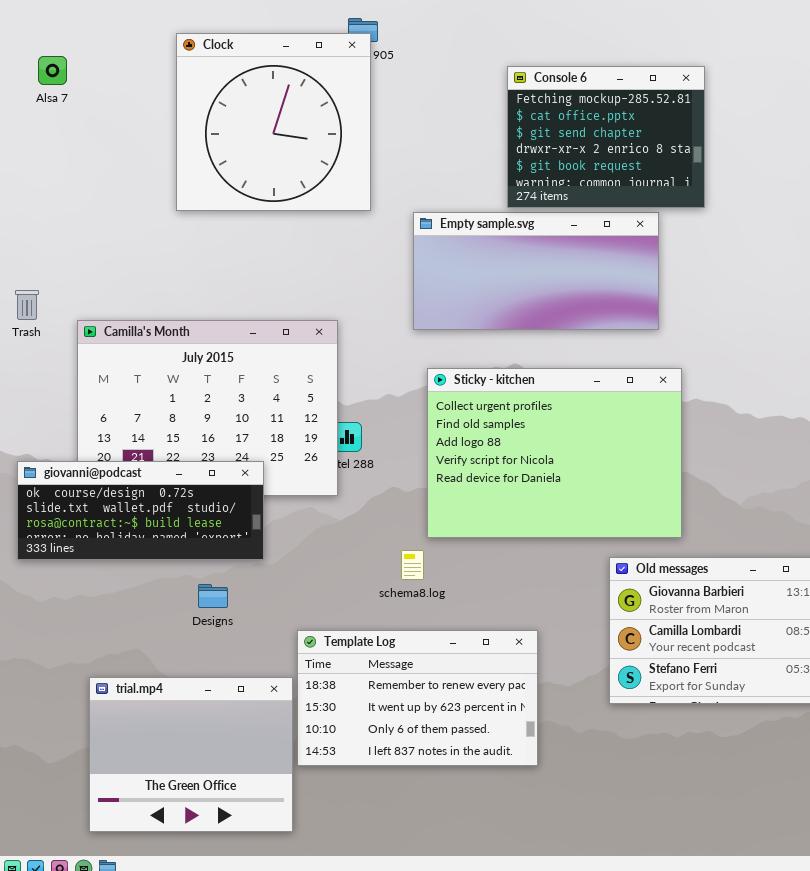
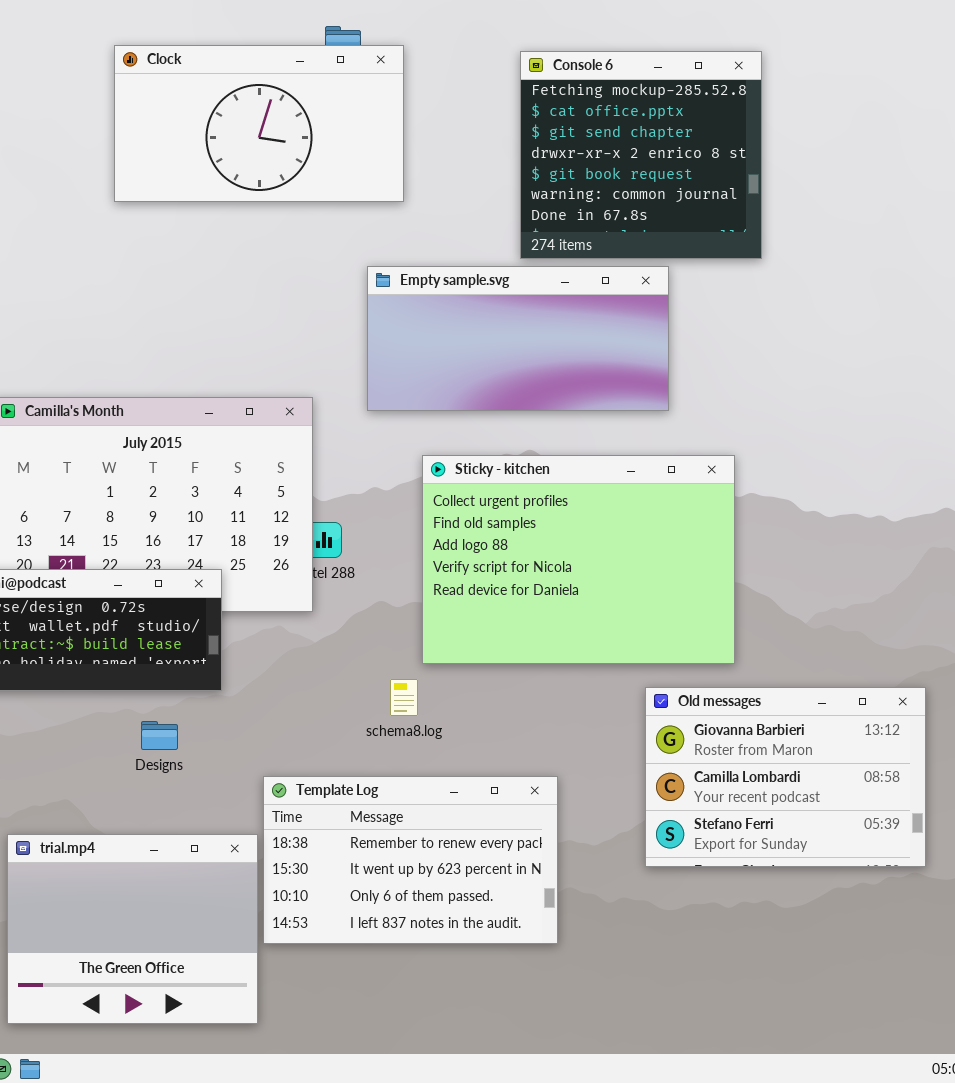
Clock: [176,33,371,211] -> [114,45,404,202], resized
Console 6: [507,66,705,208] -> [520,51,762,259], resized
Empty sample.svg: [413,212,659,330] -> [367,266,669,411], moved

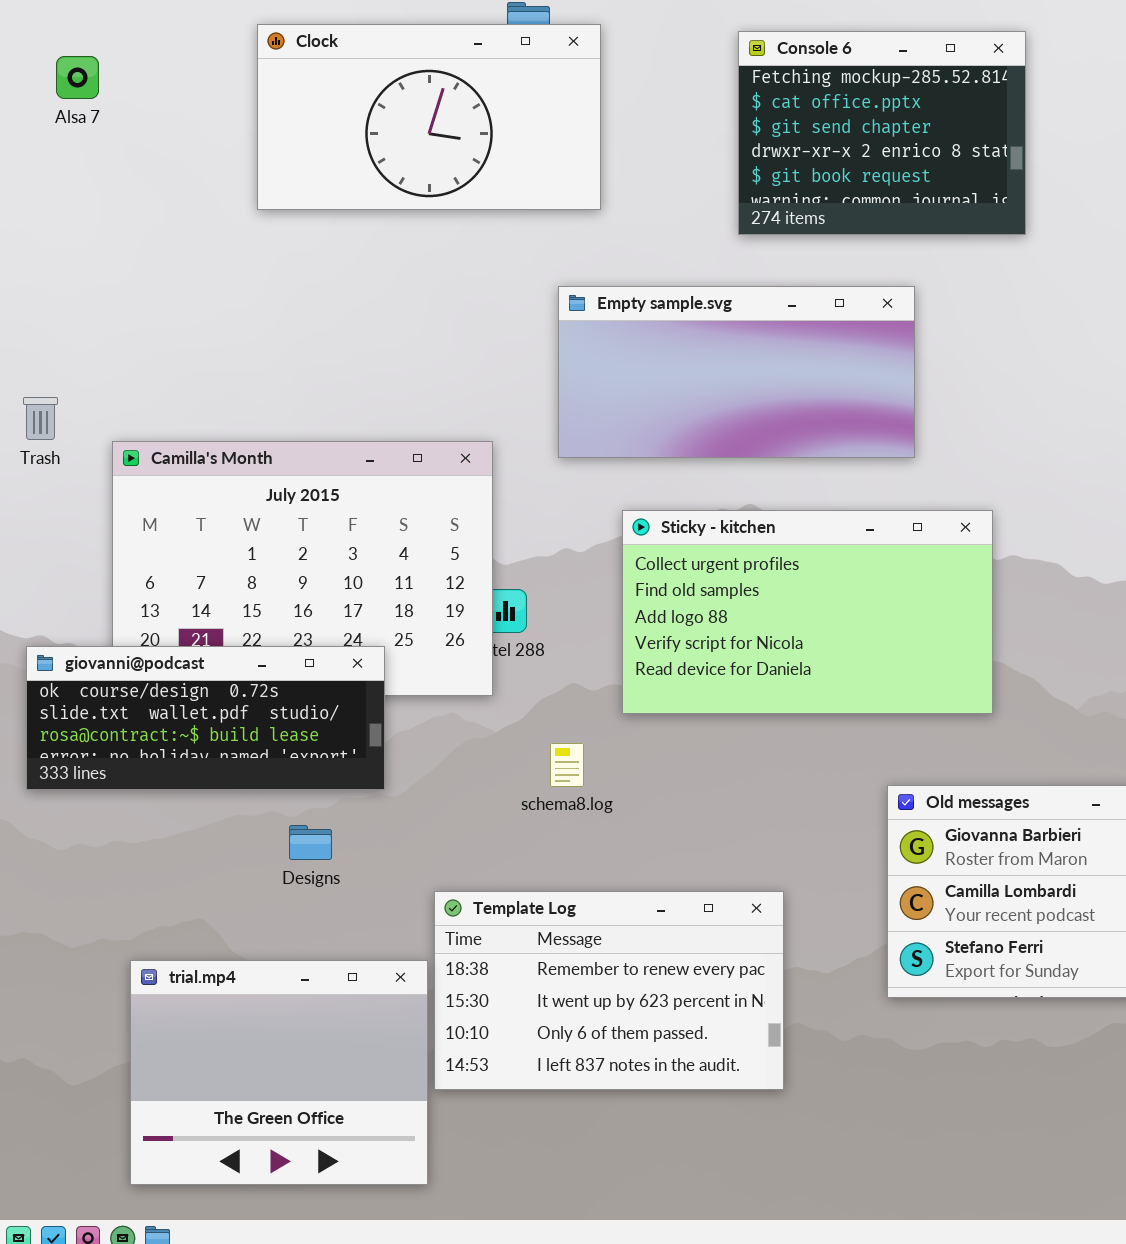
Console 6: [520,51,762,259] -> [738,31,1026,235], resized
Sticky - kitchen: [422,455,735,664] -> [622,510,993,714], resized
schema8.log: [390,679,418,716] -> [550,743,584,787], moved

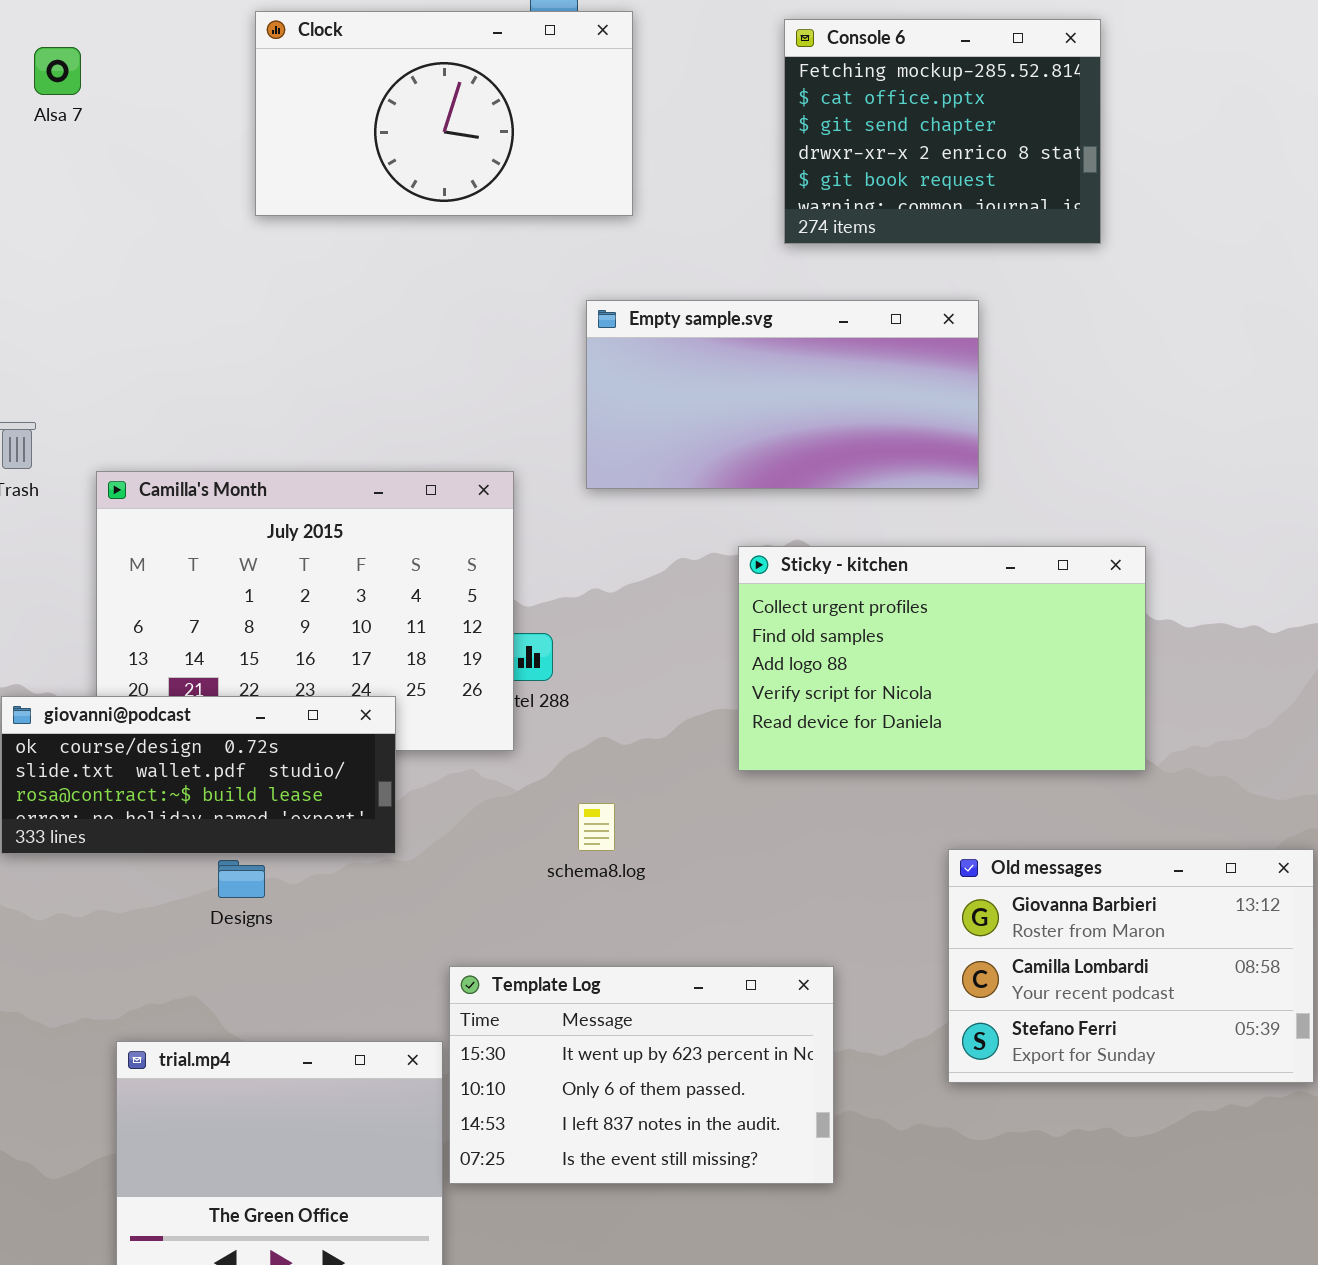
Sticky - kitchen: [622,510,993,714] -> [738,546,1146,771], moved
Designs: [289,825,332,860] -> [218,860,265,898], moved
Template Log: [434,891,784,1090] -> [449,966,834,1184], scrolled down 1 row

